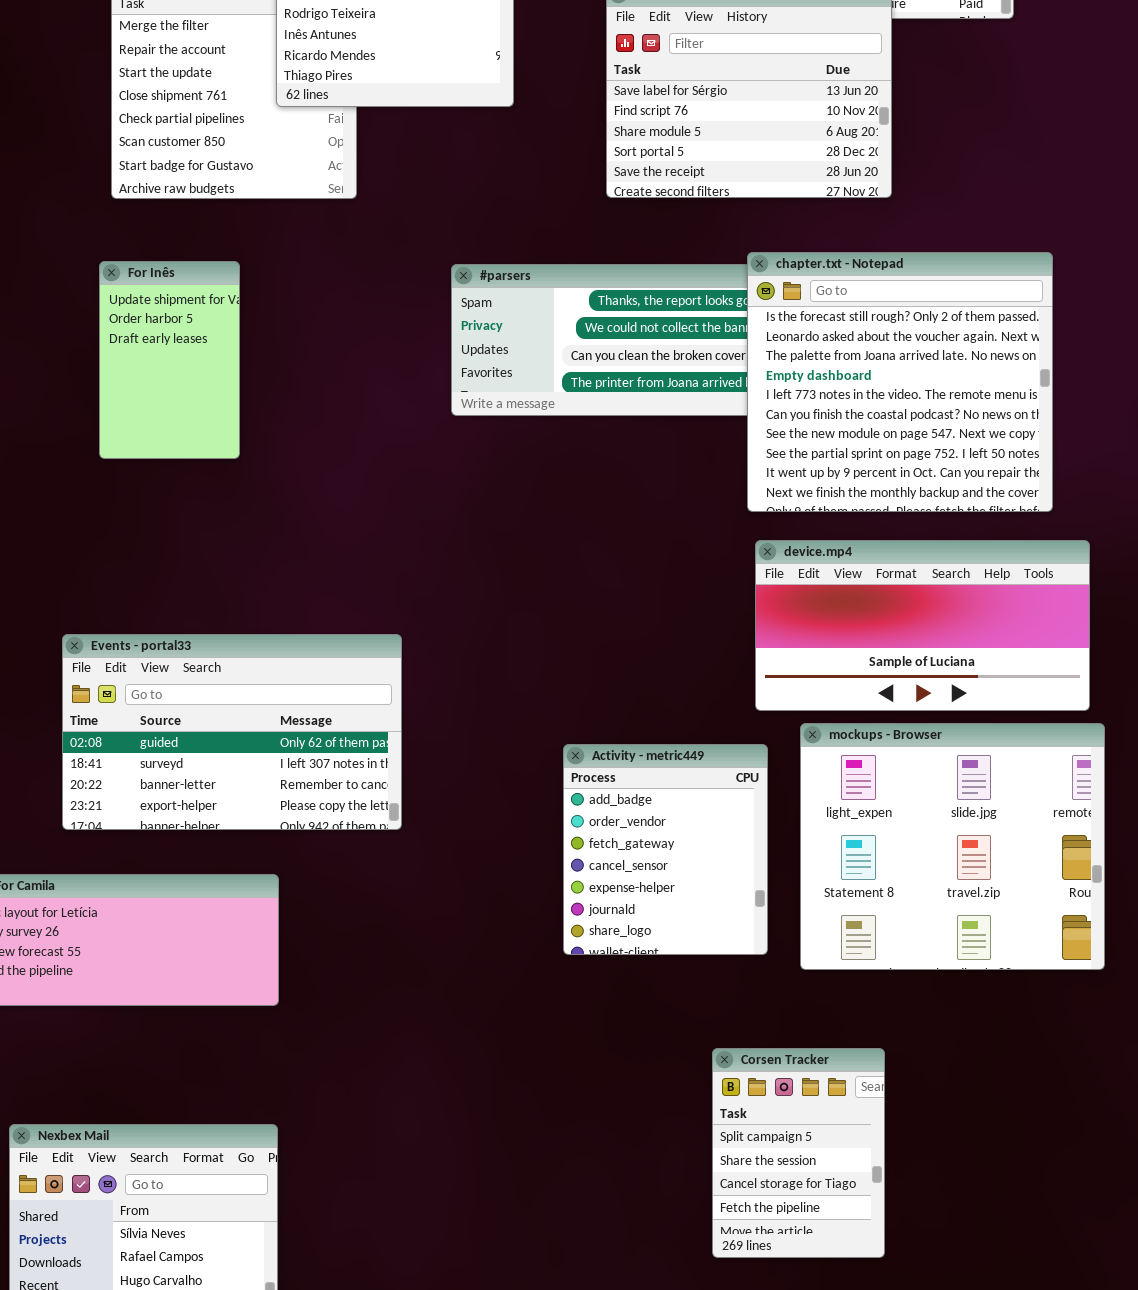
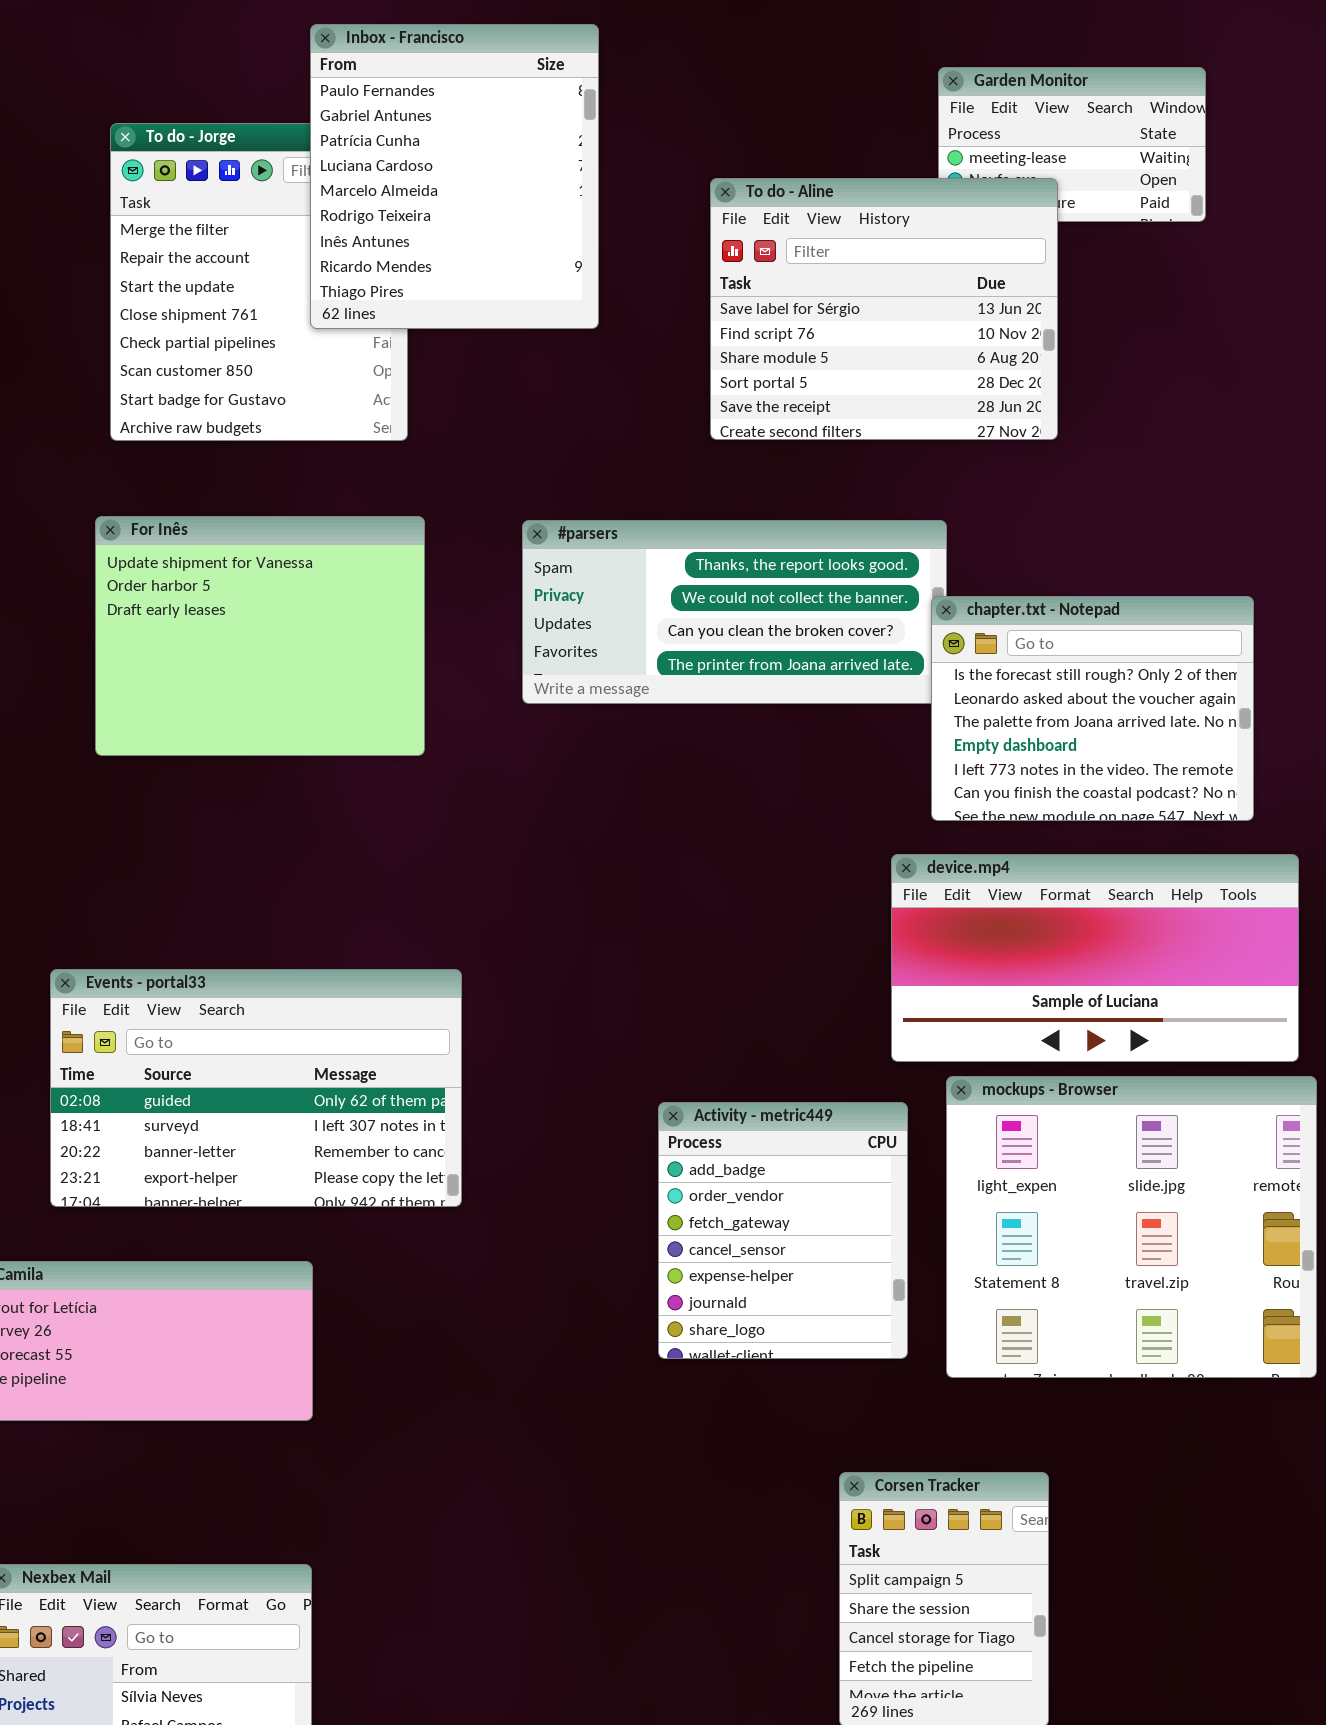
chapter.txt - Notepad: [747,252,1053,512] -> [931,596,1254,821], resized
For Inês: [99,261,240,459] -> [95,516,425,756], resized

